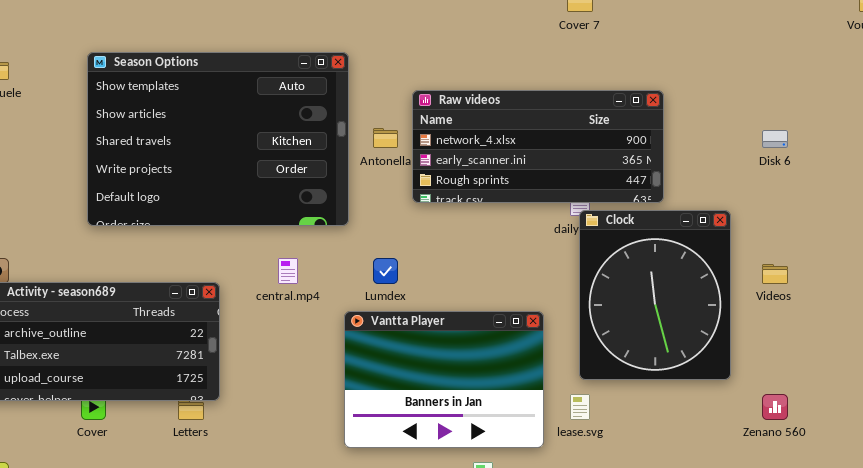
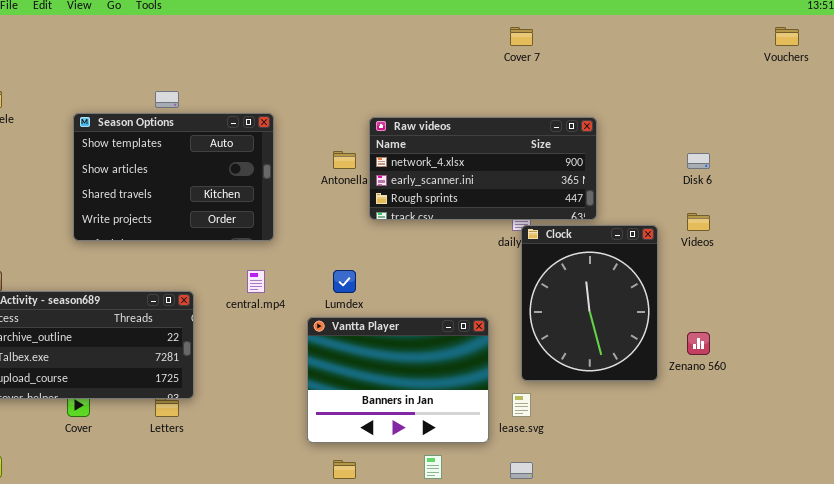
Season Options: [87,52,349,226] -> [73,113,274,241], resized
Videos: [762,264,788,284] -> [687,213,710,231], moved
Zenano 560: [762,394,788,420] -> [687,332,710,355], moved

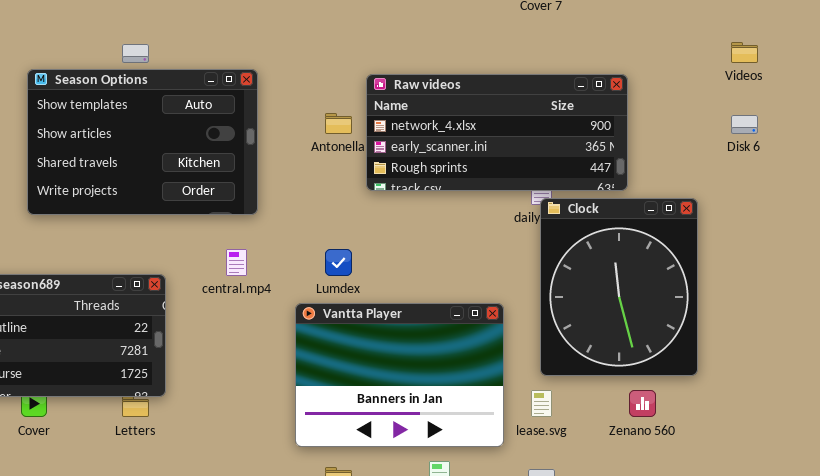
Videos: [687,213,710,231] -> [731,42,758,63], moved
Zenano 560: [687,332,710,355] -> [629,390,656,417], moved

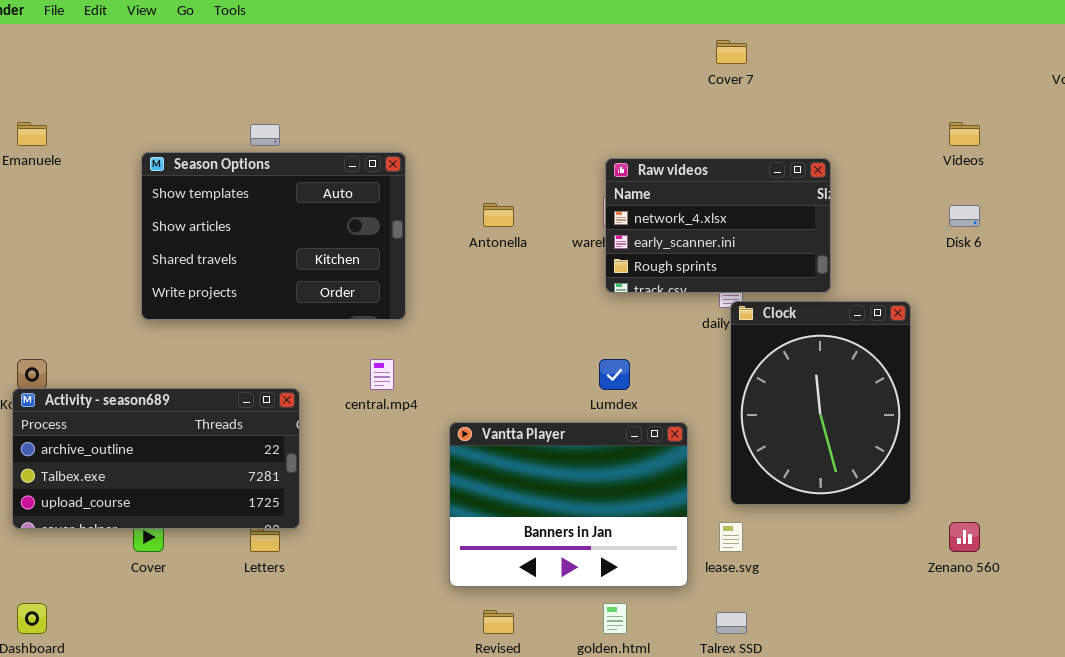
Raw videos: [366,74,628,191] -> [605,158,831,293], resized
Lumdex: [325,249,352,276] -> [599,359,630,390], moved
Zenano 560: [629,390,656,417] -> [949,522,980,552], moved

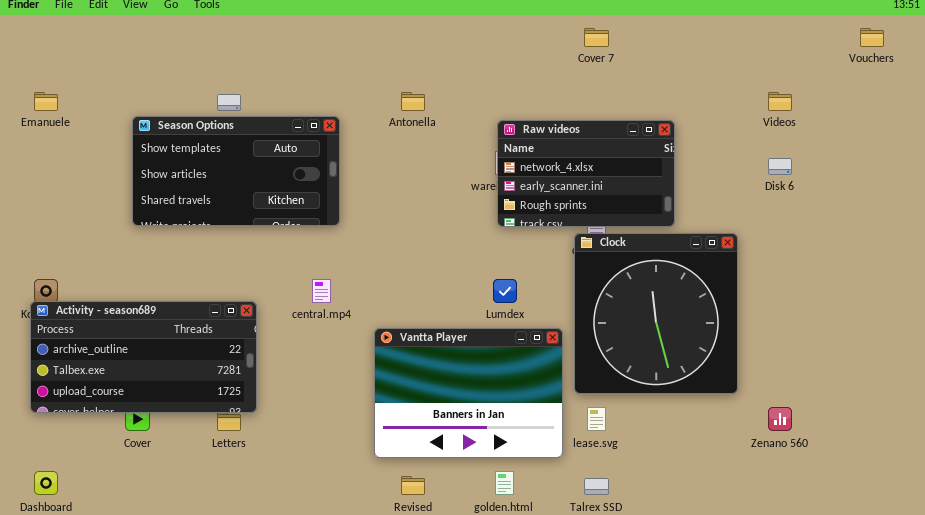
Season Options: [141,152,406,320] -> [132,116,340,226], resized
Antonella: [483,203,514,227] -> [401,92,425,111], moved
Clock: [730,301,911,505] -> [574,233,738,394], resized

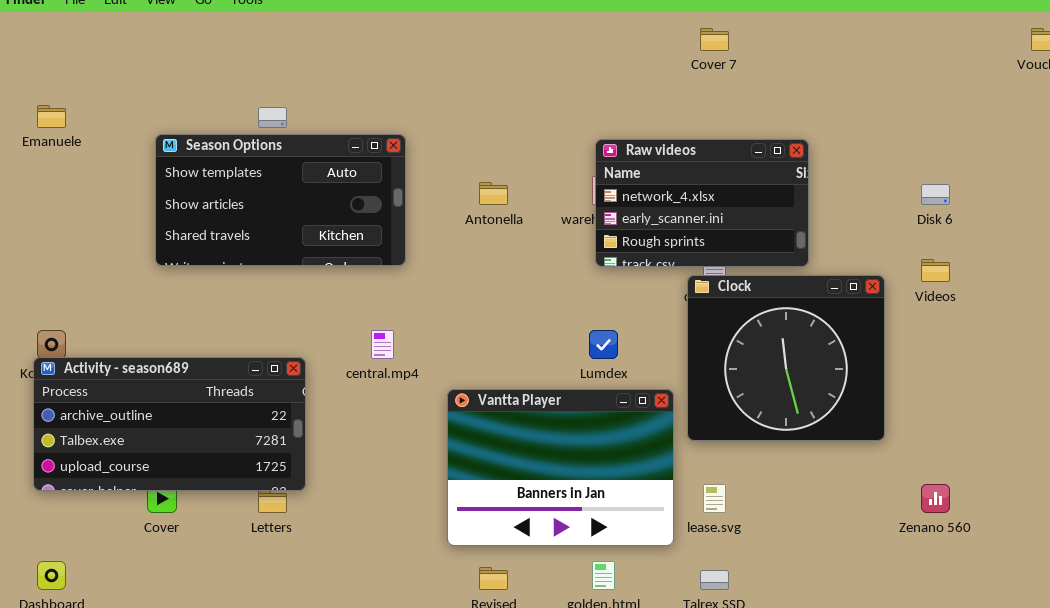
Antonella: [401,92,425,111] -> [479,182,508,205], moved
Videos: [768,92,792,111] -> [921,259,950,282], moved
Clock: [574,233,738,394] -> [687,275,885,441], resized

